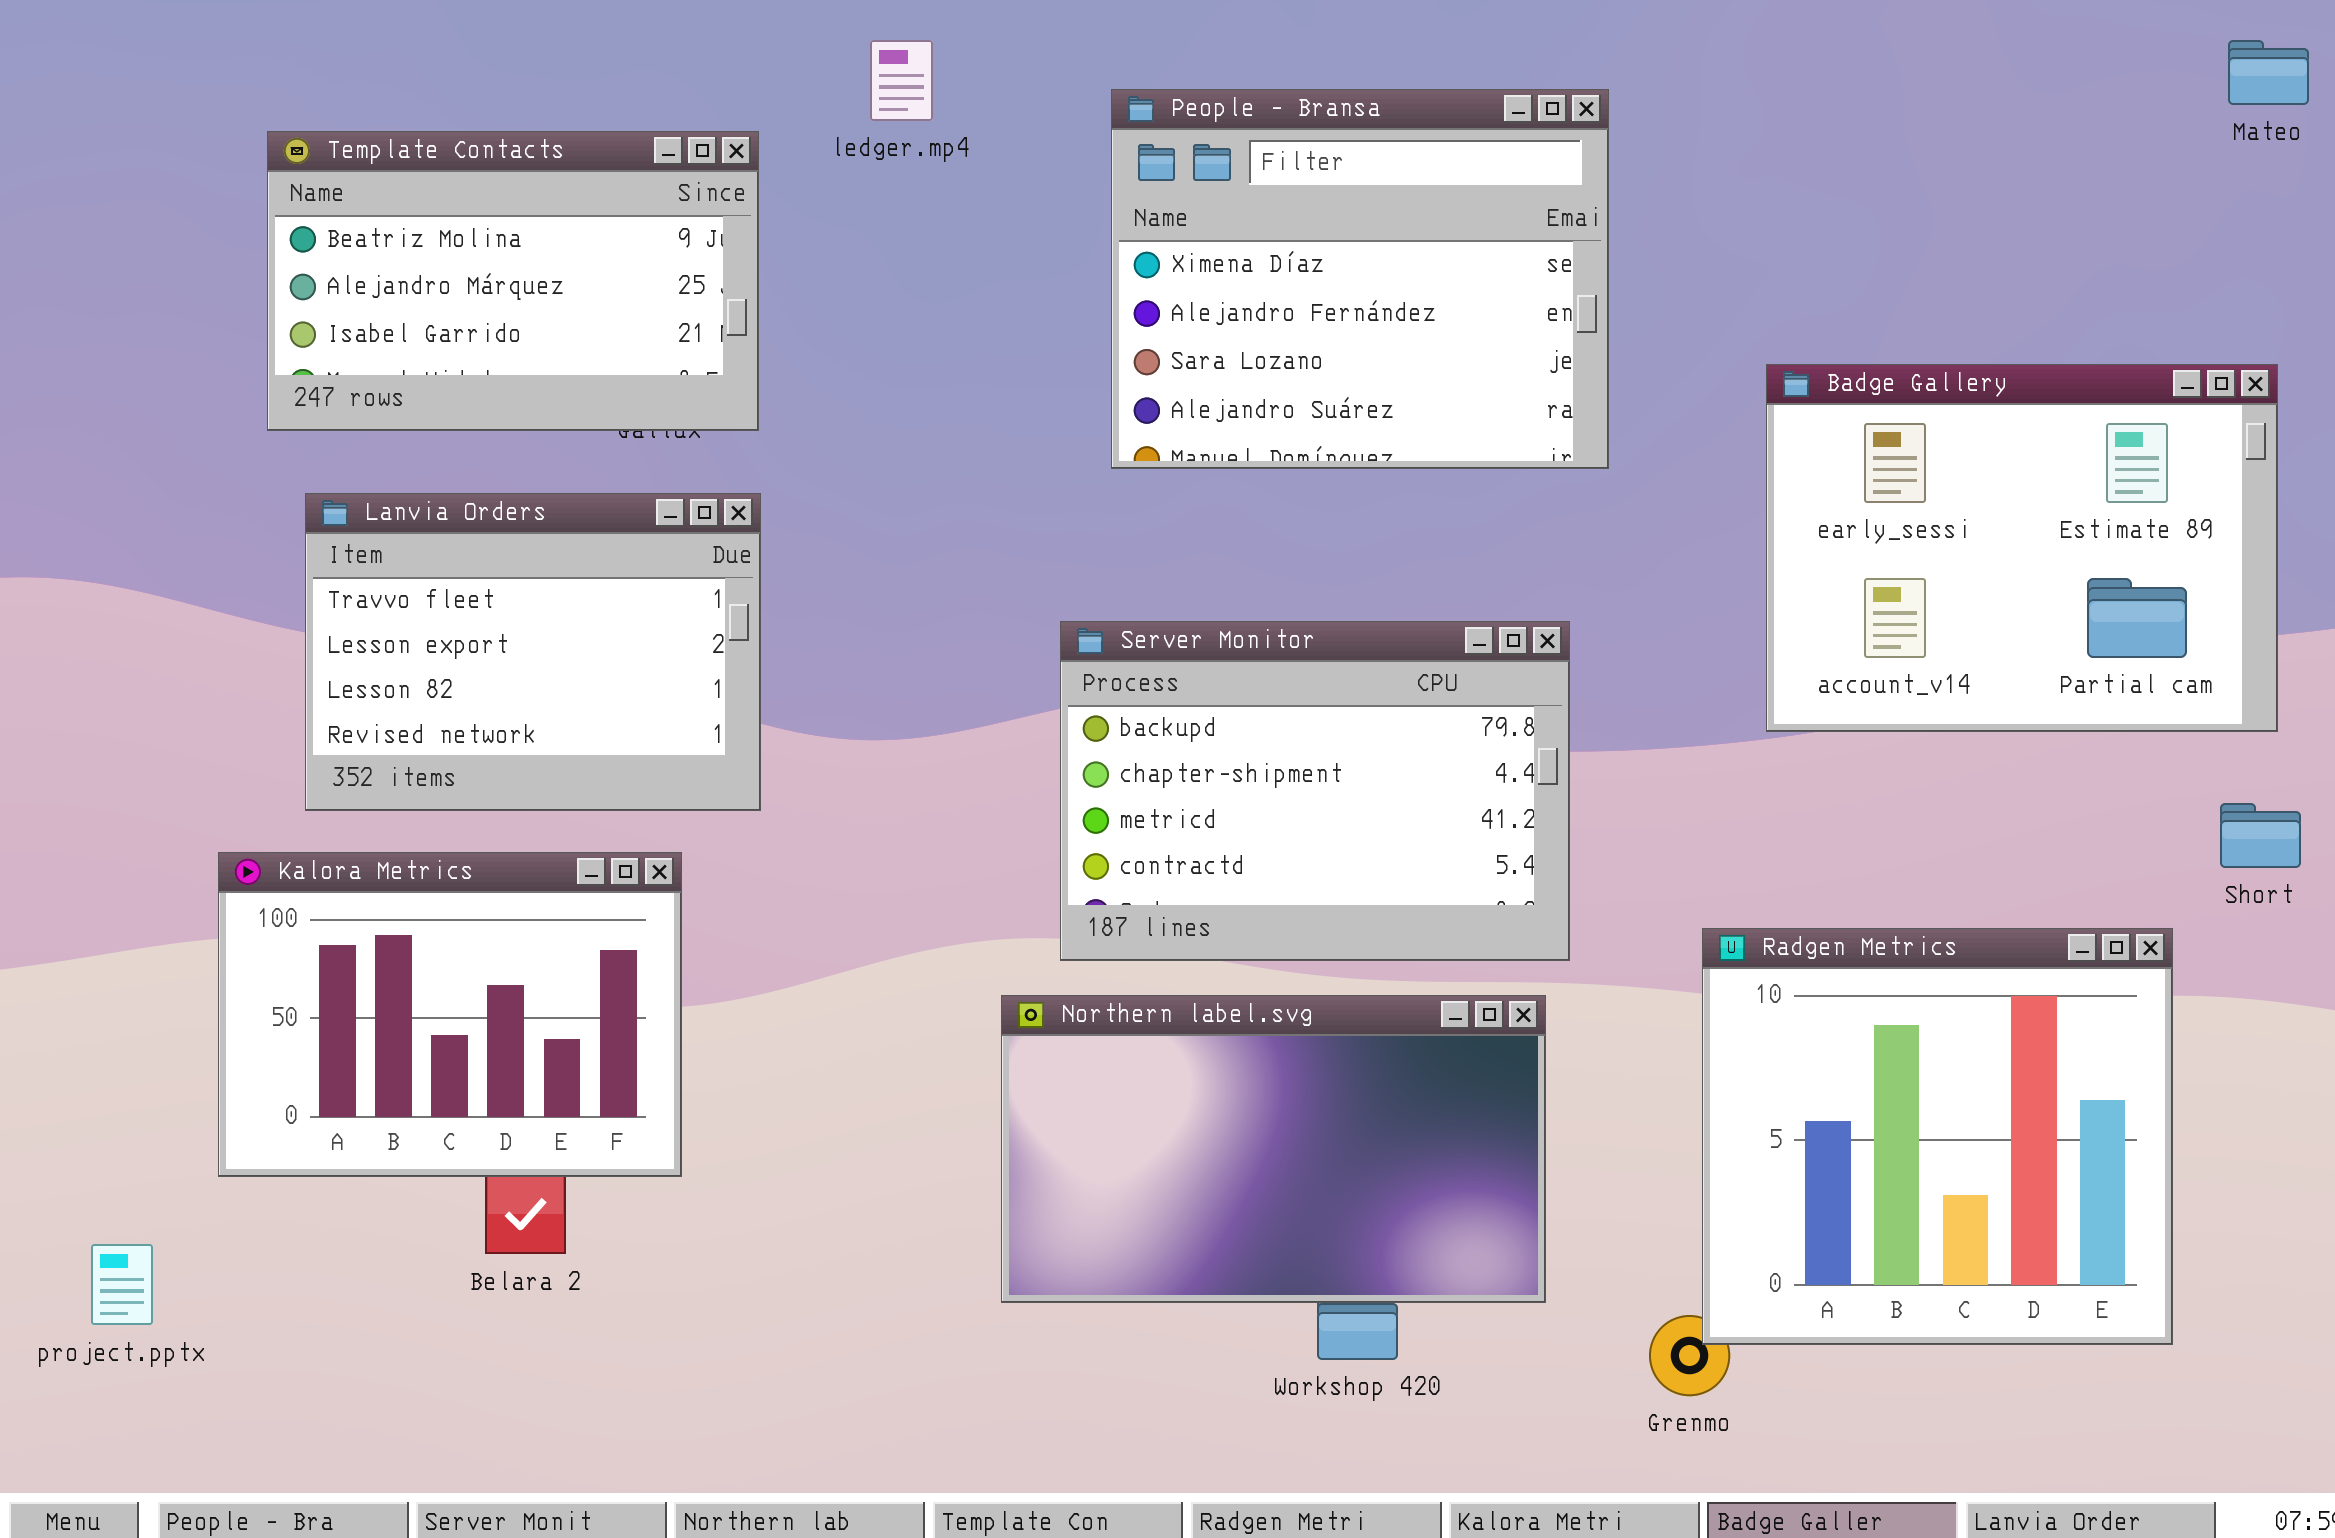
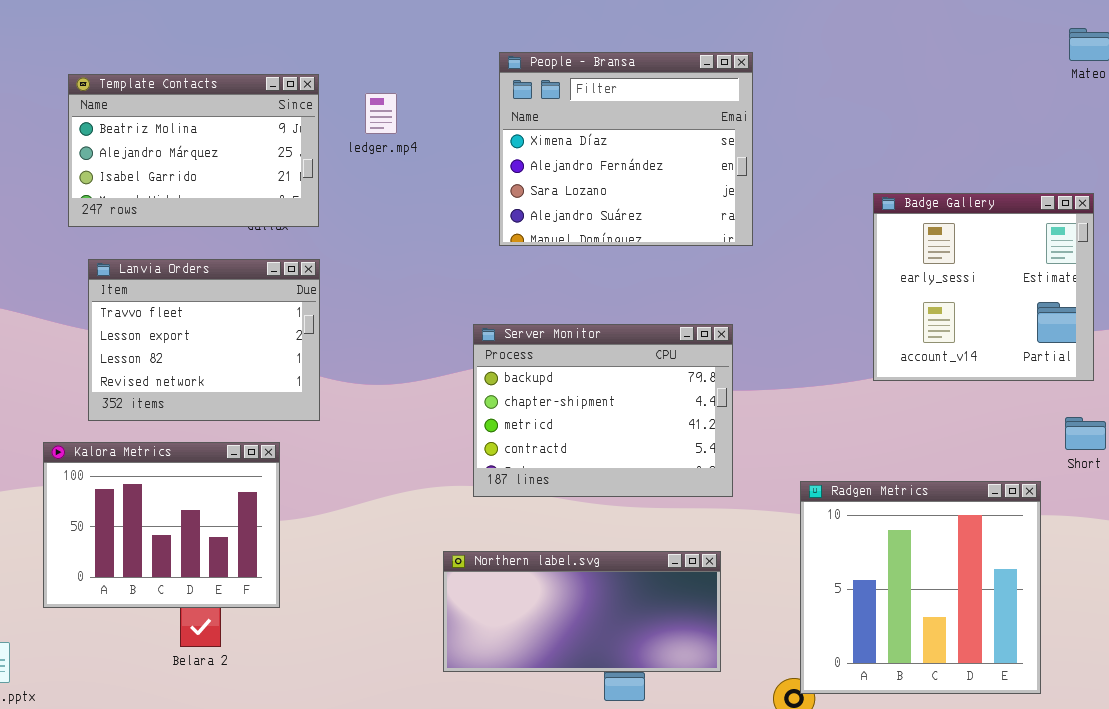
ledger.mp4: [870,40,933,121] -> [365,93,397,134], moved
Badge Gallery: [1766,364,2278,732] -> [873,193,1094,381], resized
Northern label.svg: [1001,995,1546,1303] -> [443,551,721,672], resized

